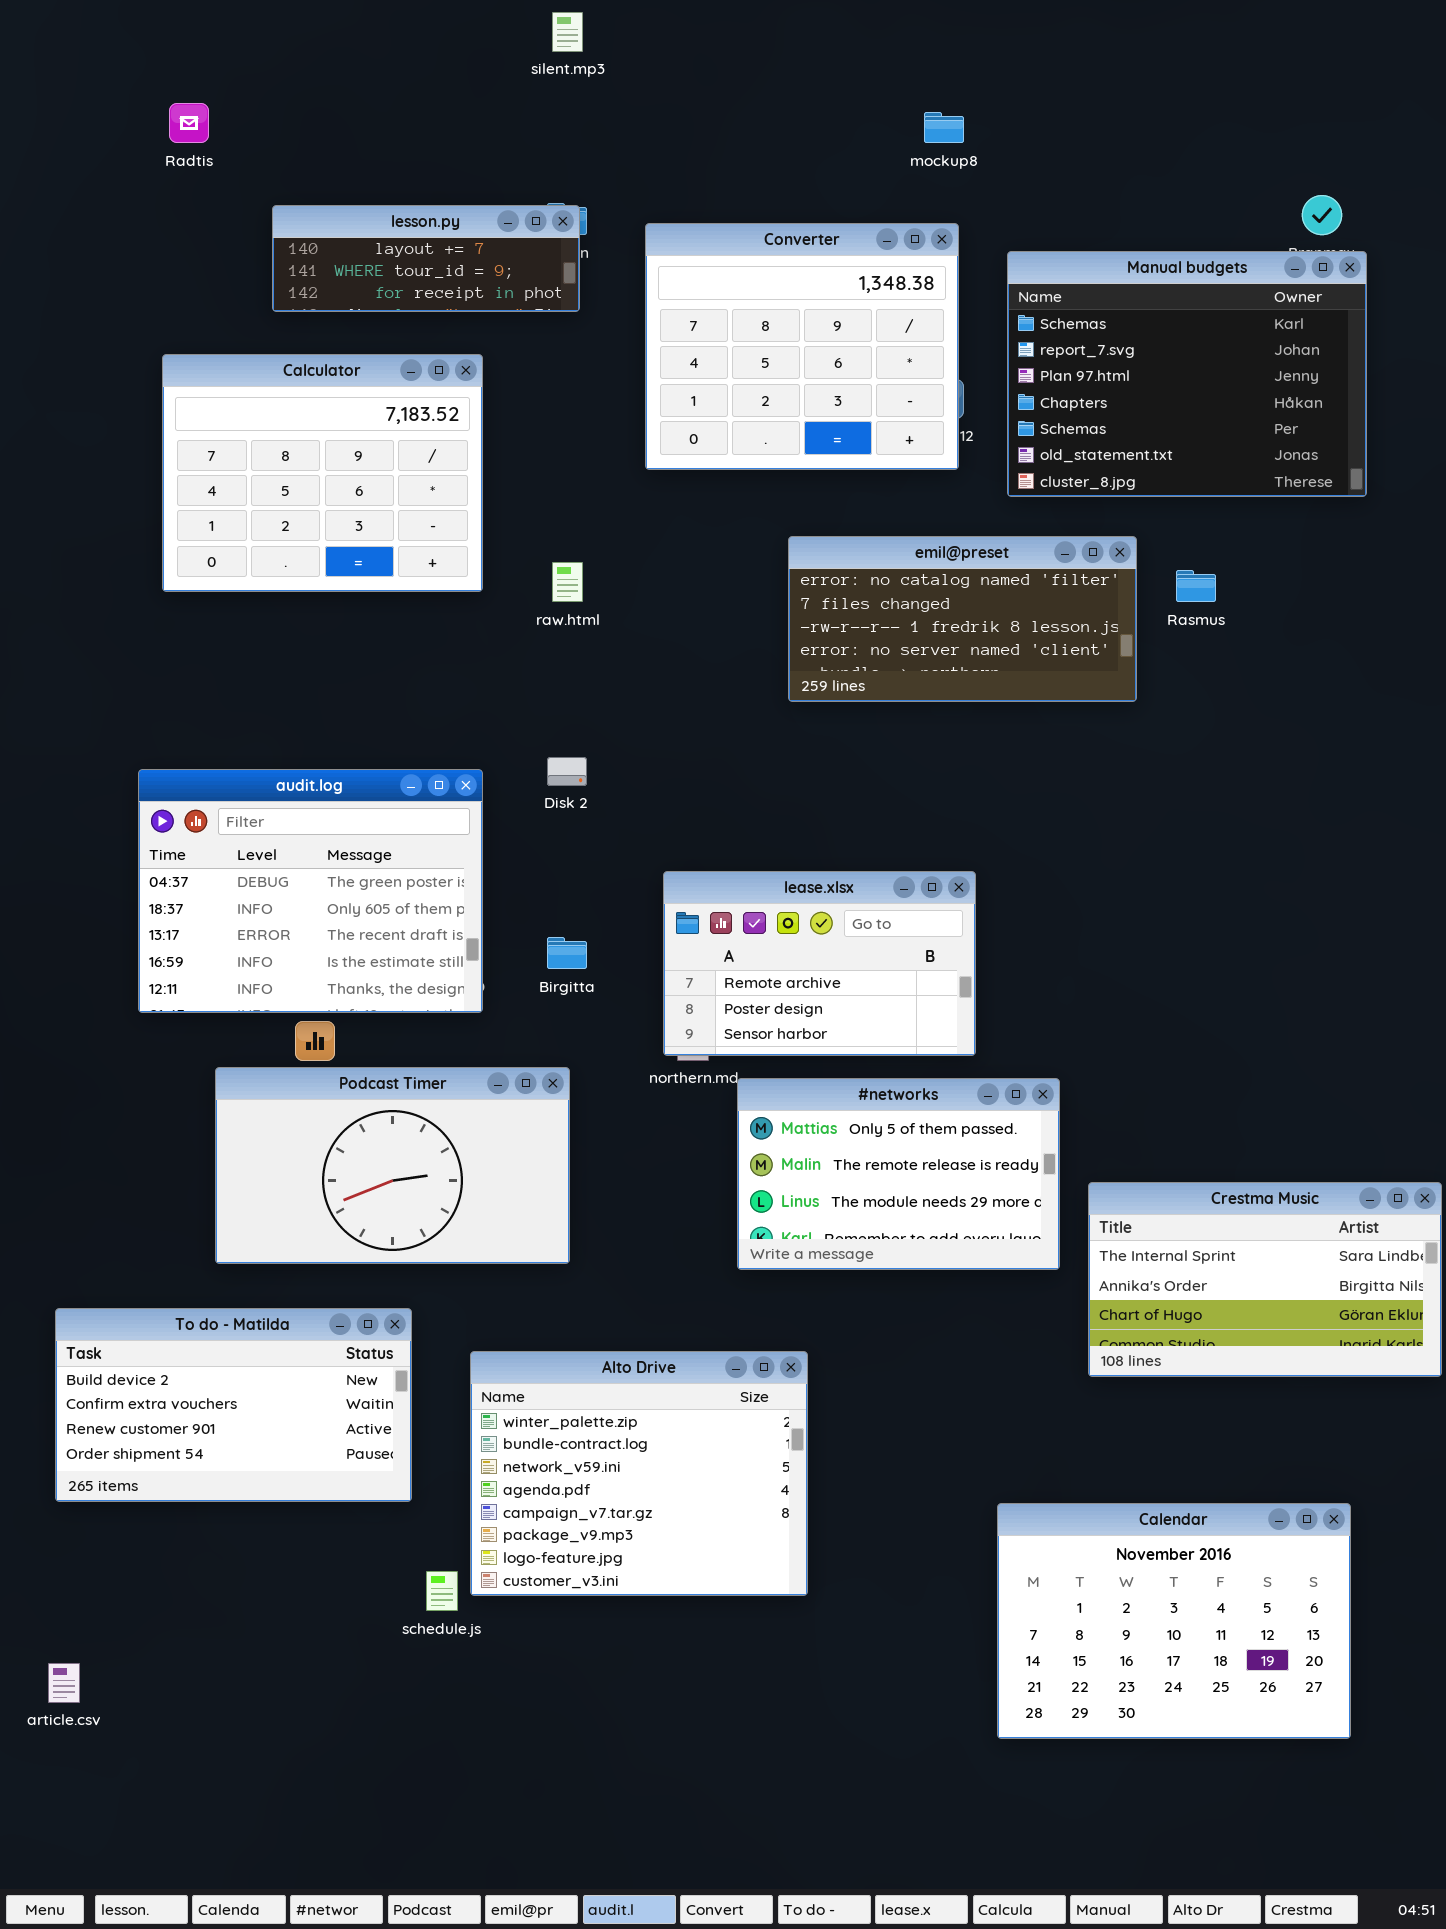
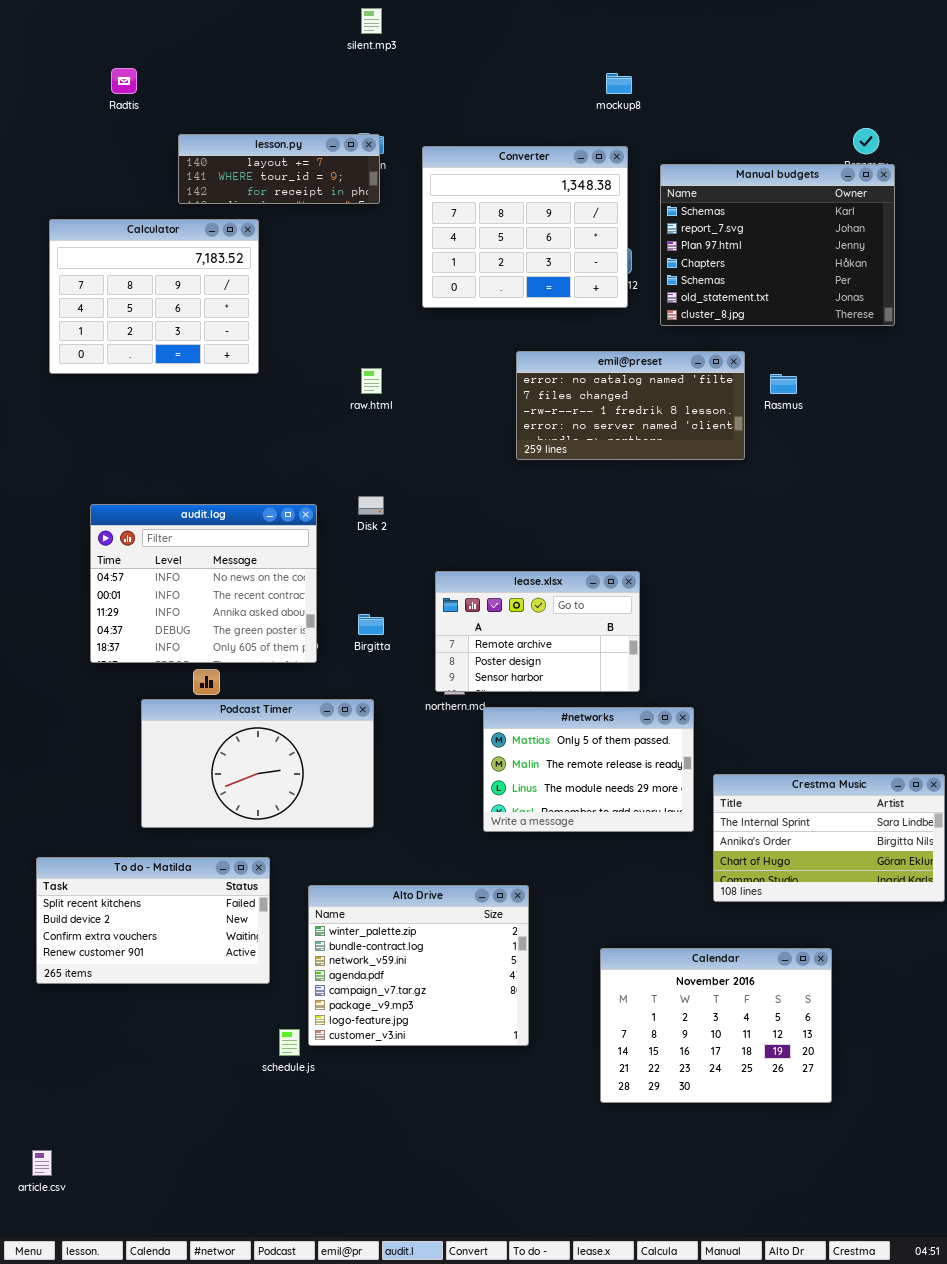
Calculator: [162,354,483,592] -> [49,219,259,374], moved
audit.log: [138,769,483,1013] -> [90,504,317,663], scrolled up 3 rows
To do - Matilda: [55,1308,412,1502] -> [36,857,270,984], scrolled up 1 row
Calendar: [997,1503,1351,1739] -> [600,948,832,1103], moved
article.csv: [48,1663,80,1703] -> [32,1150,52,1176], moved

